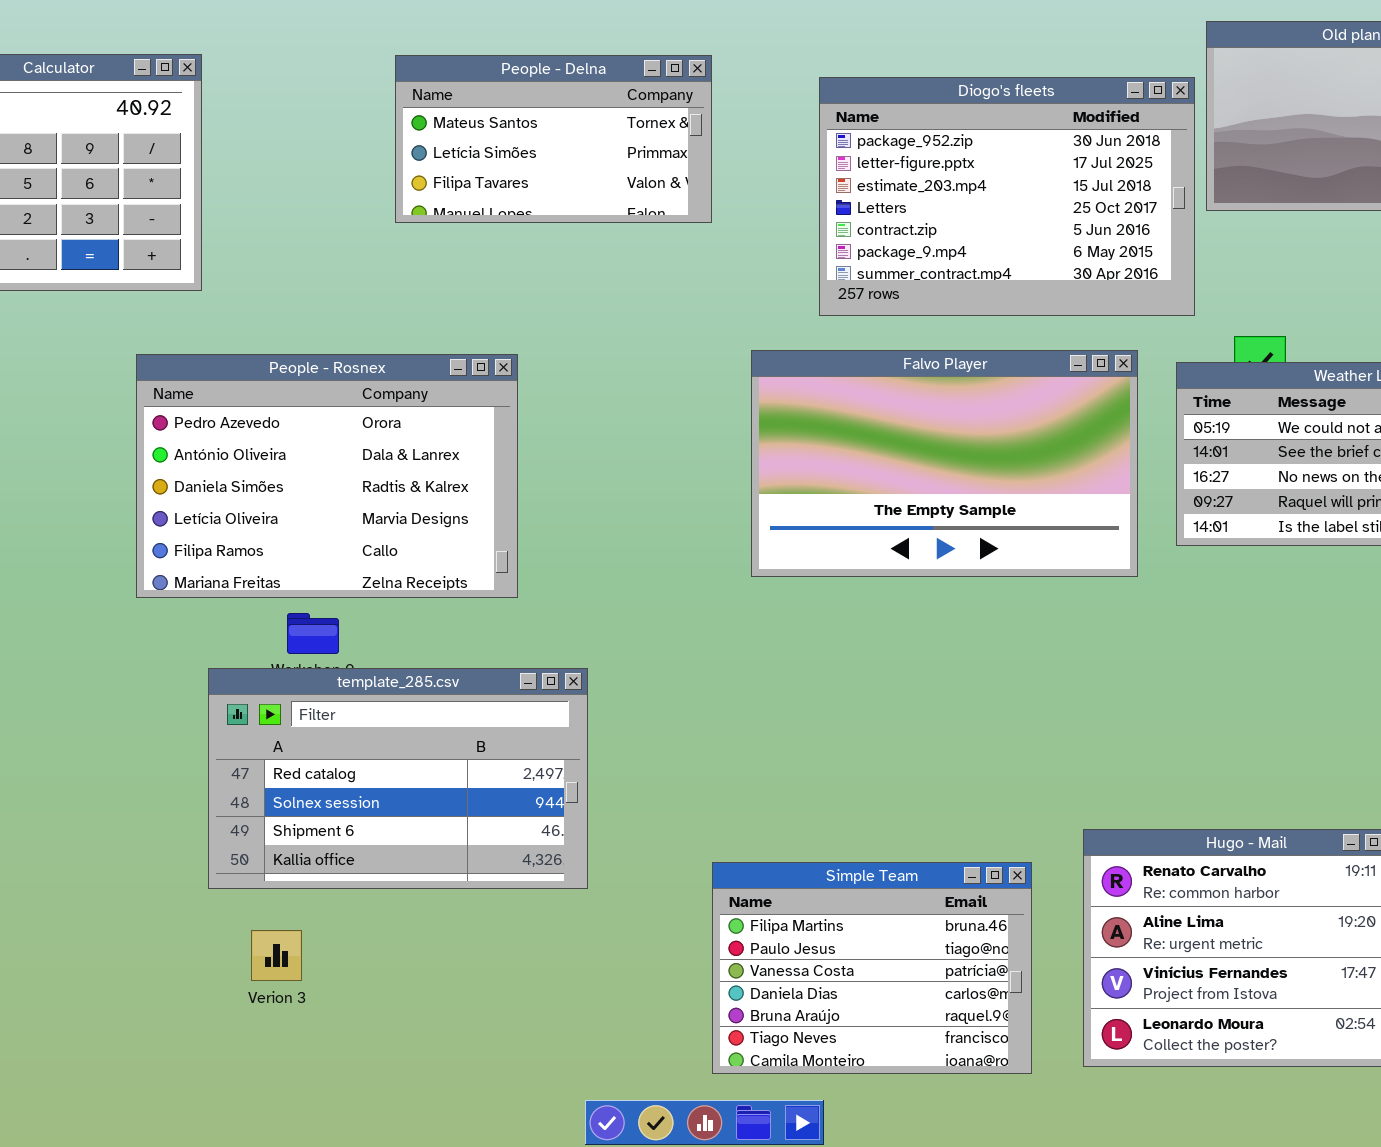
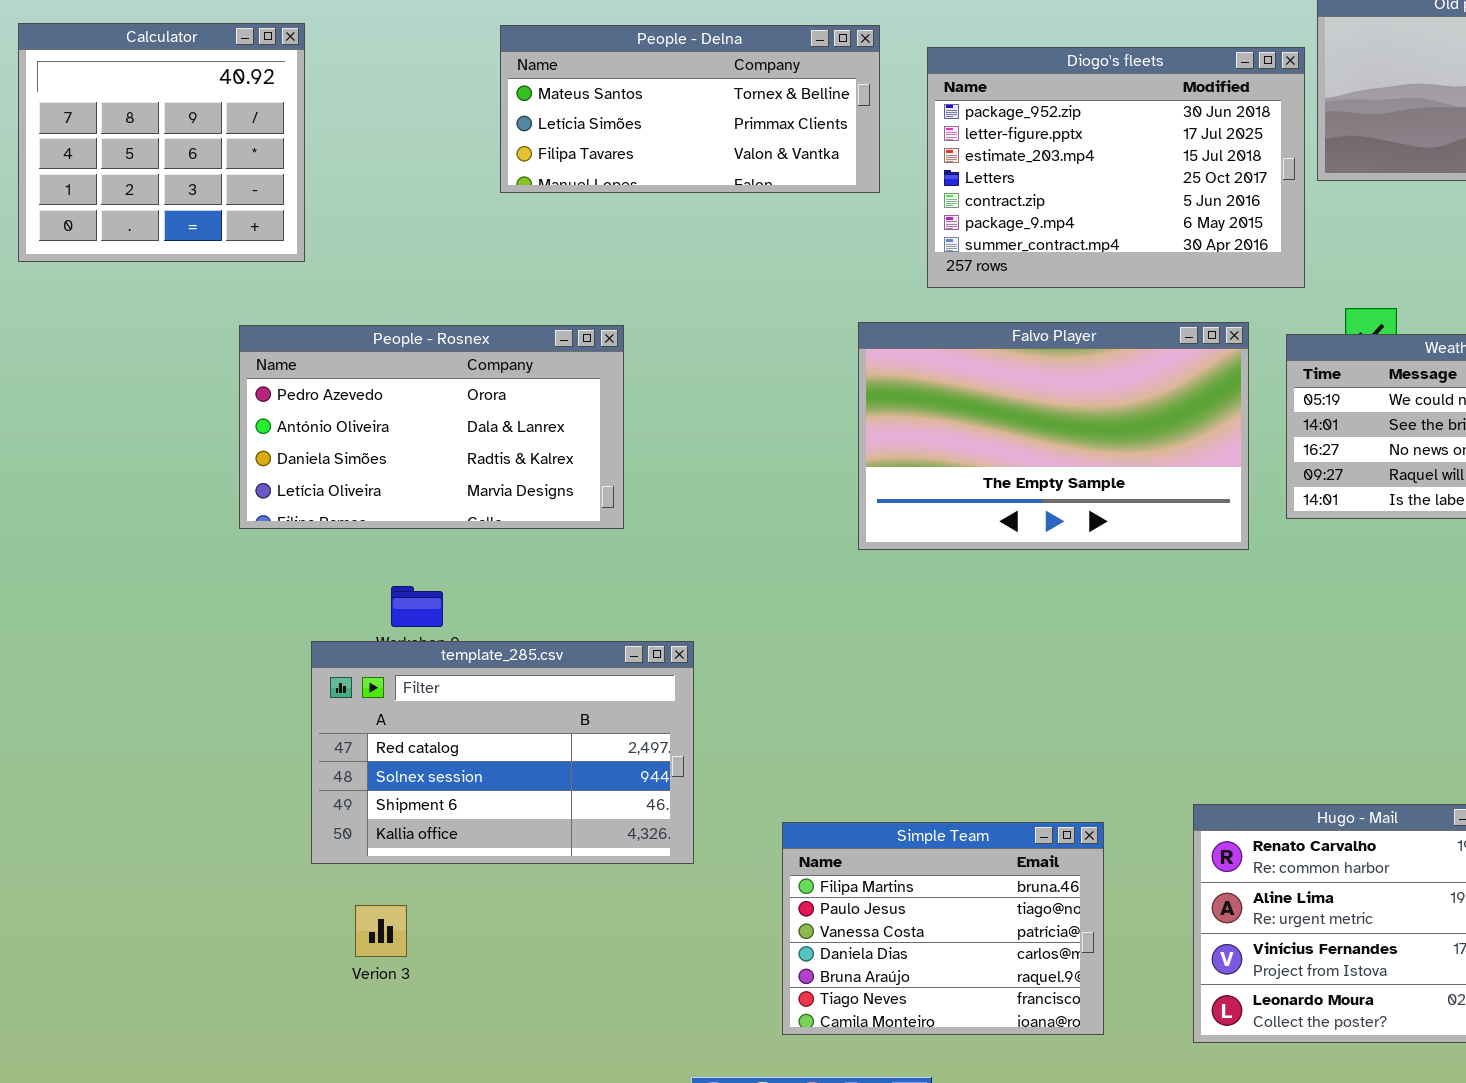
People - Delna: [395,55,712,223] -> [500,25,880,193], resized
People - Rosnex: [136,354,518,598] -> [239,325,624,529], resized
Simple Team: [712,862,1032,1074] -> [782,822,1104,1035], moved

